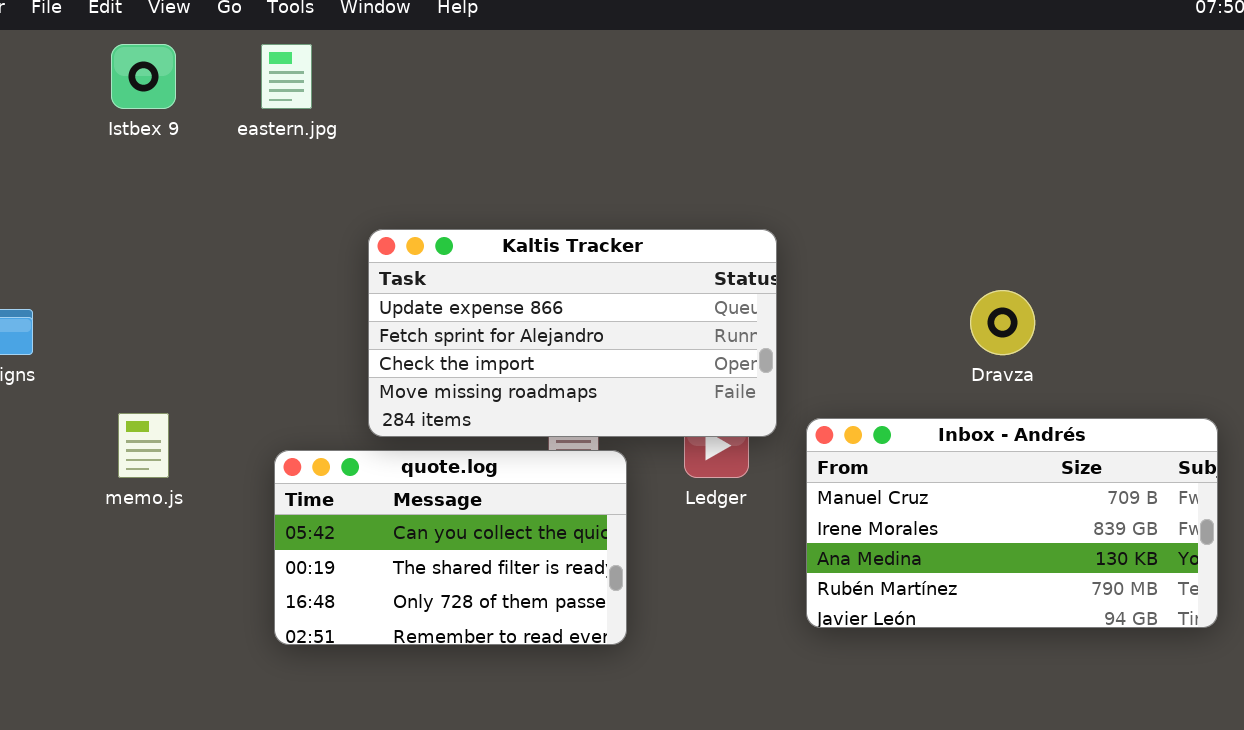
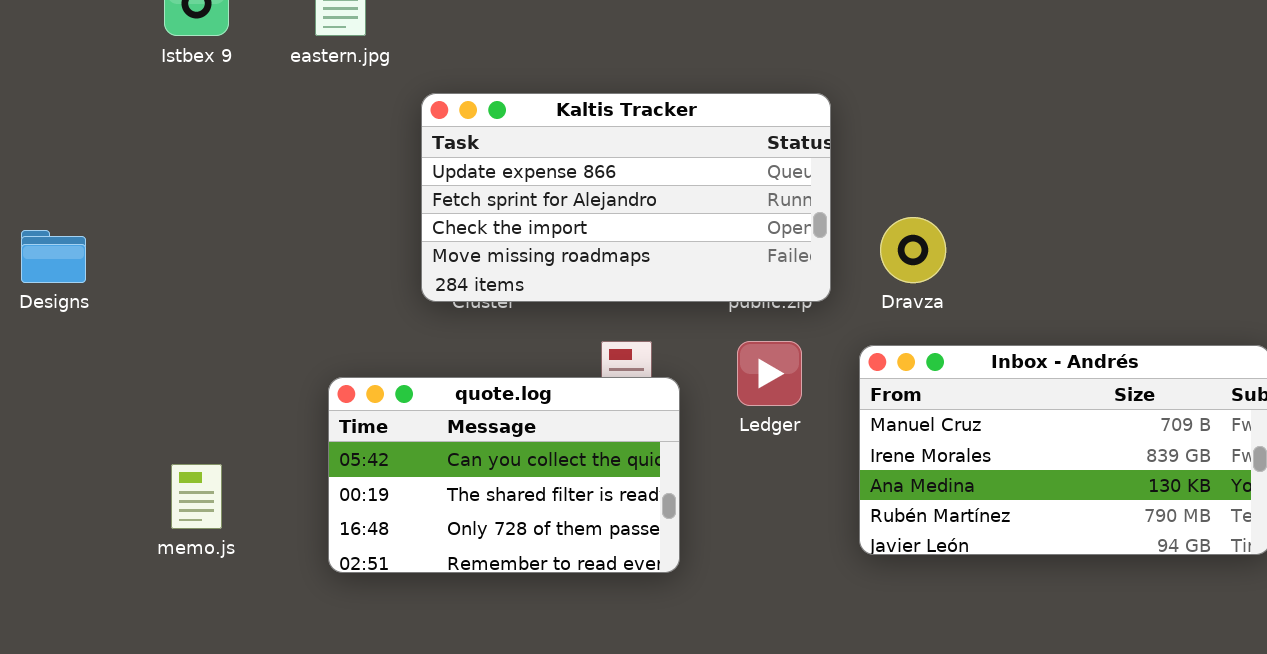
Kaltis Tracker: [368,229,777,437] -> [421,93,831,302], moved
Dravza: [970,290,1035,355] -> [880,217,946,283], moved
memo.js: [118,413,169,478] -> [171,464,222,529], moved

